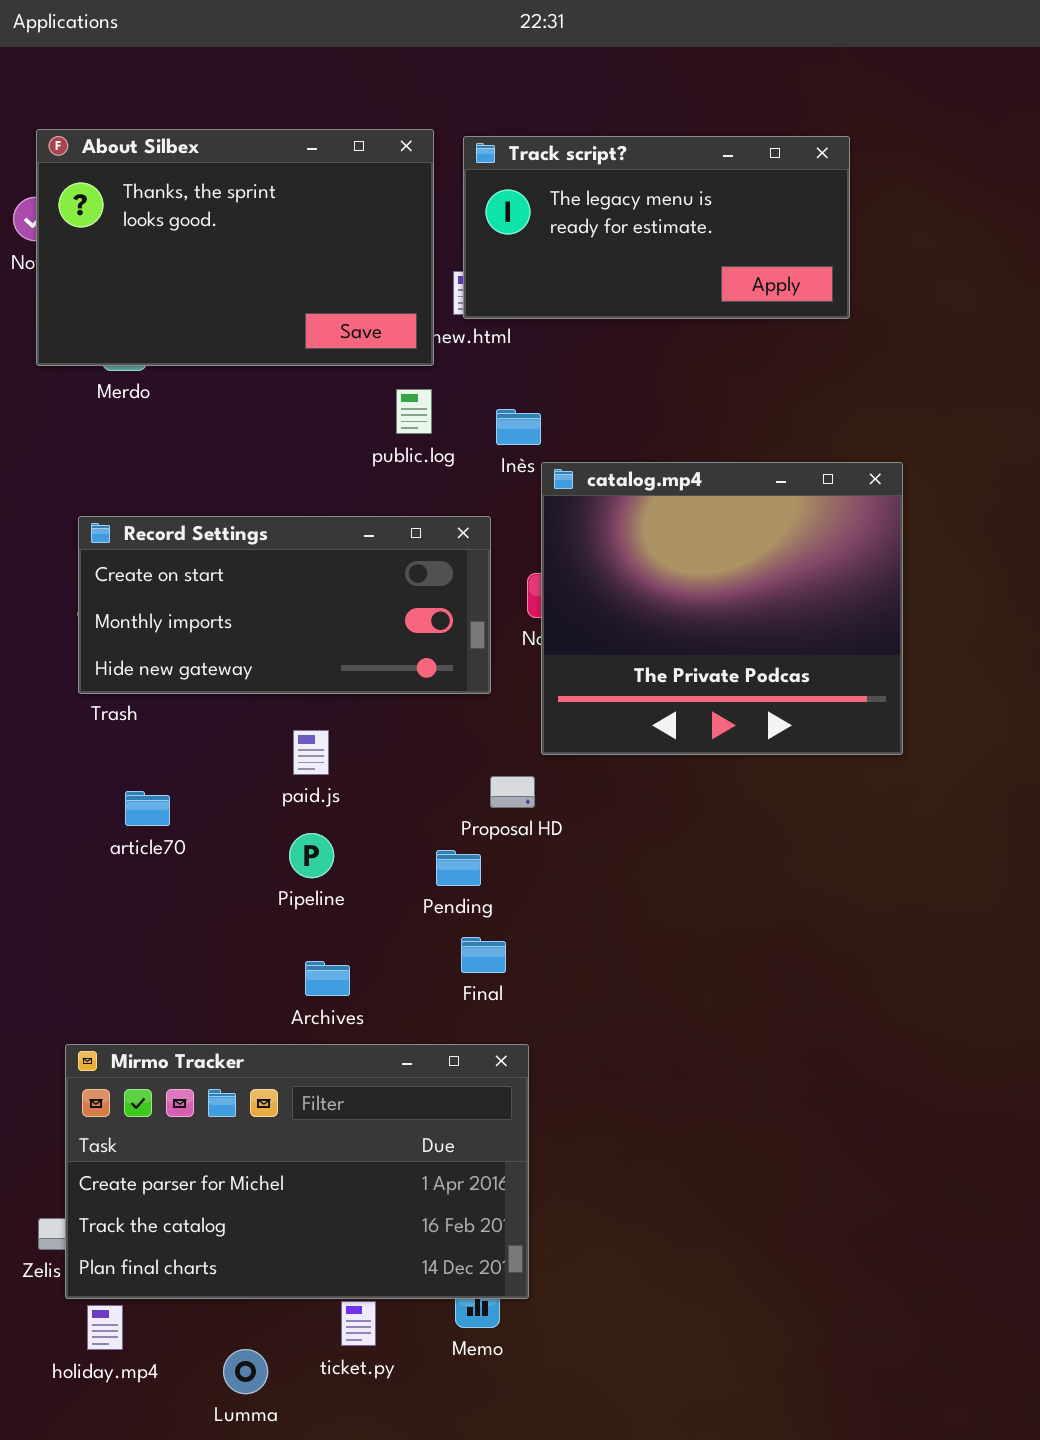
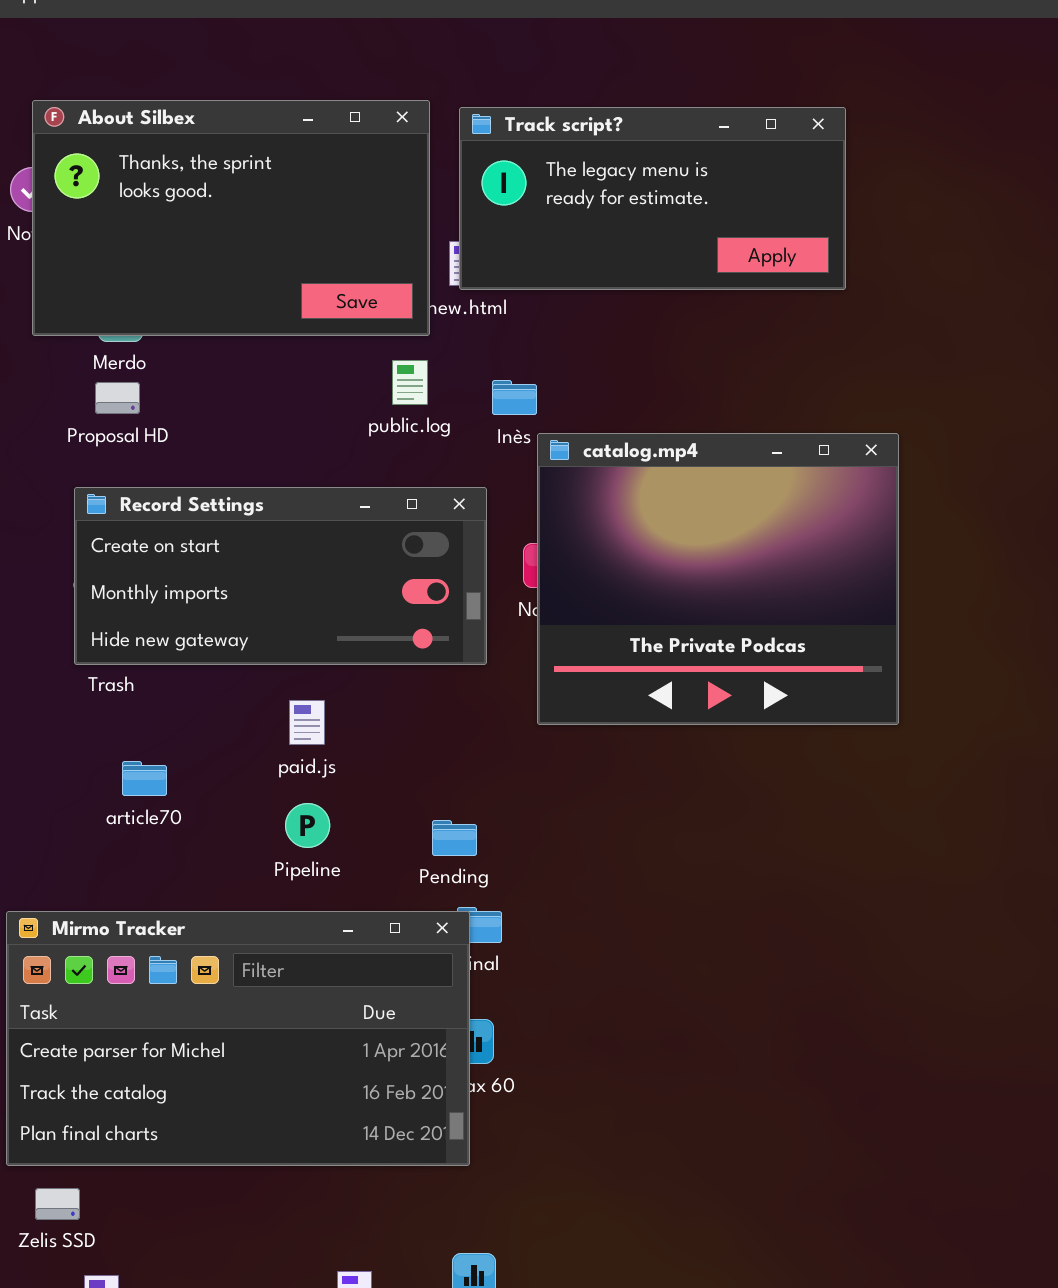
Proposal HD: [490,776,535,808] -> [95,382,140,414], moved
Mirmo Tracker: [65,1044,529,1299] -> [6,911,470,1166], moved

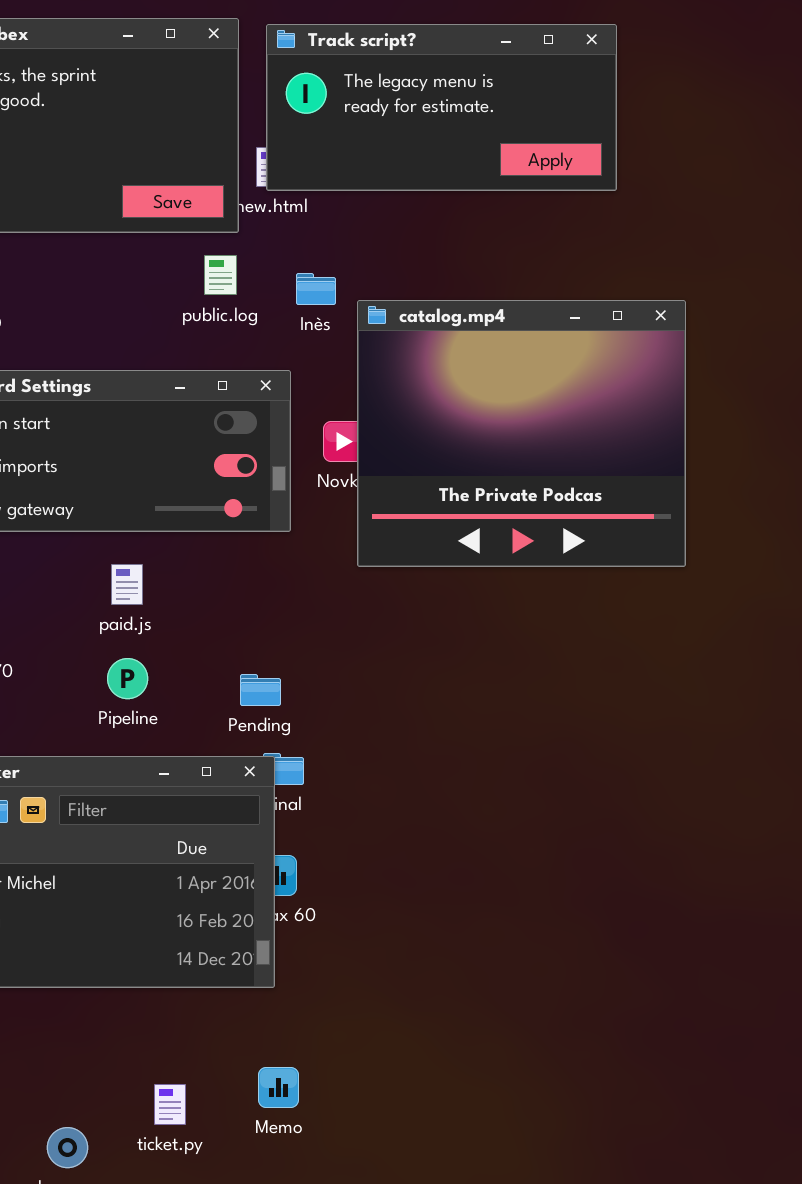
catalog.mp4: [537,433,899,725] -> [357,300,686,567], moved

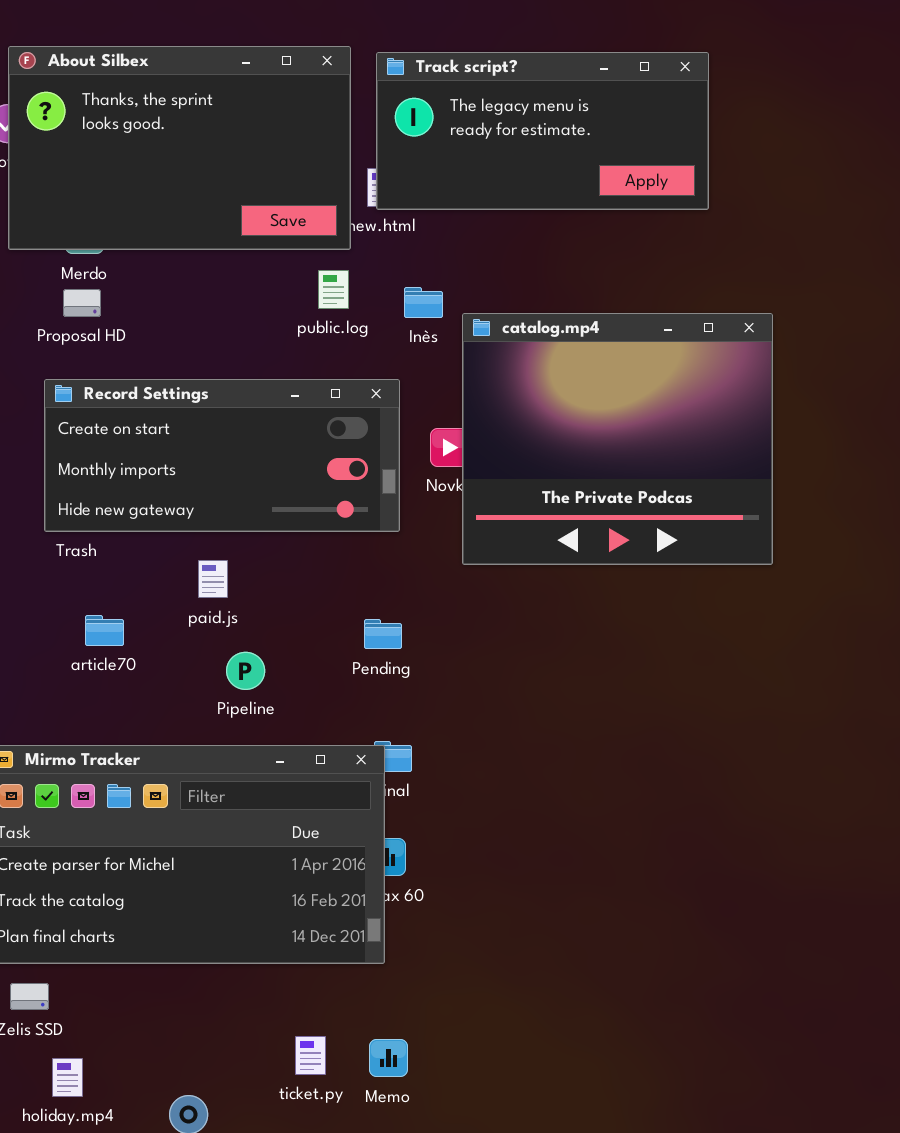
paid.js: [111,564,143,605] -> [198,560,228,598], moved
Pending: [240,674,281,706] -> [364,619,402,649], moved
ticket.py: [154,1084,186,1125] -> [295,1036,326,1075], moved

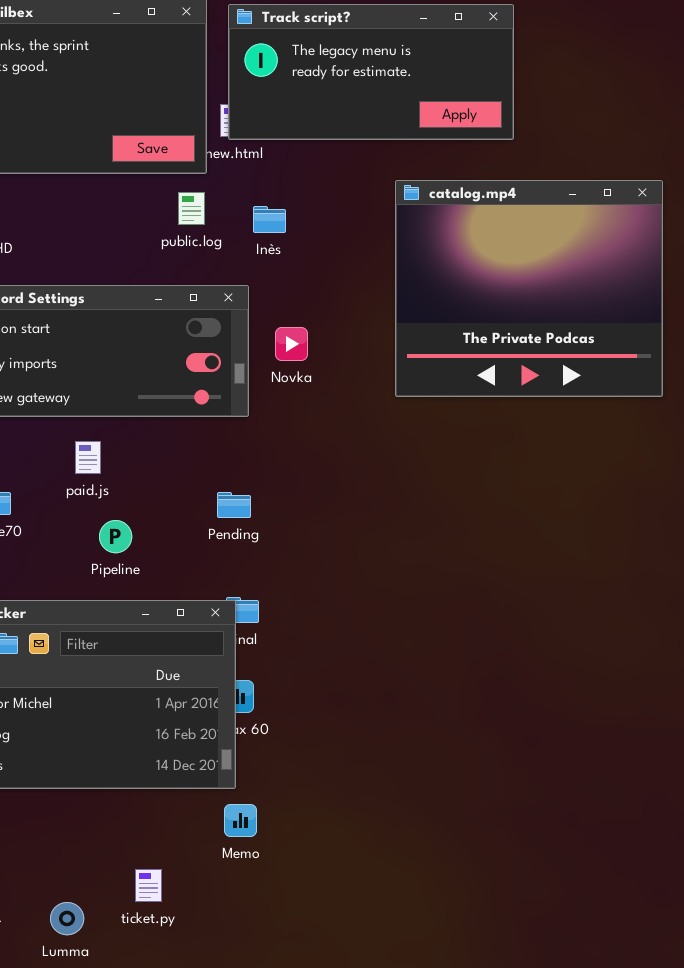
catalog.mp4: [462,313,773,565] -> [395,180,663,397], moved
ticket.py: [295,1036,326,1075] -> [135,869,162,902], moved
Memo: [369,1039,408,1077] -> [224,804,257,837], moved

